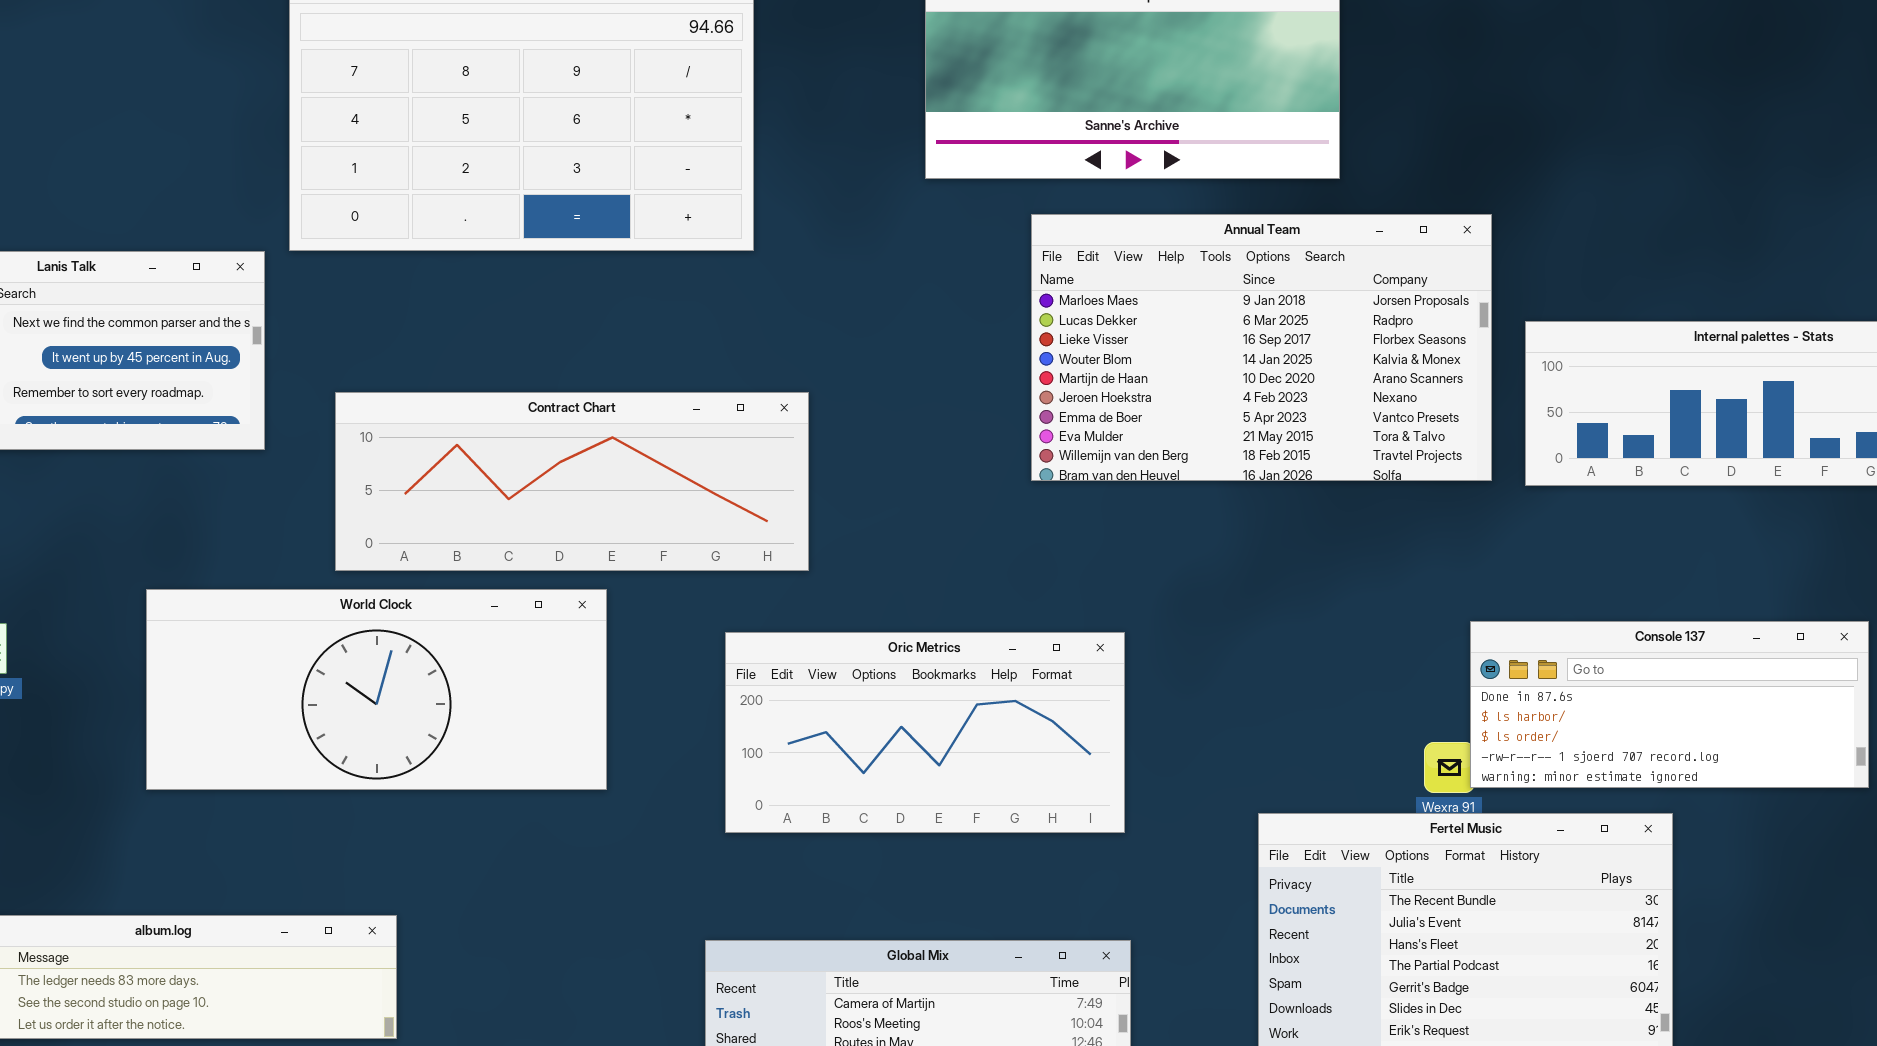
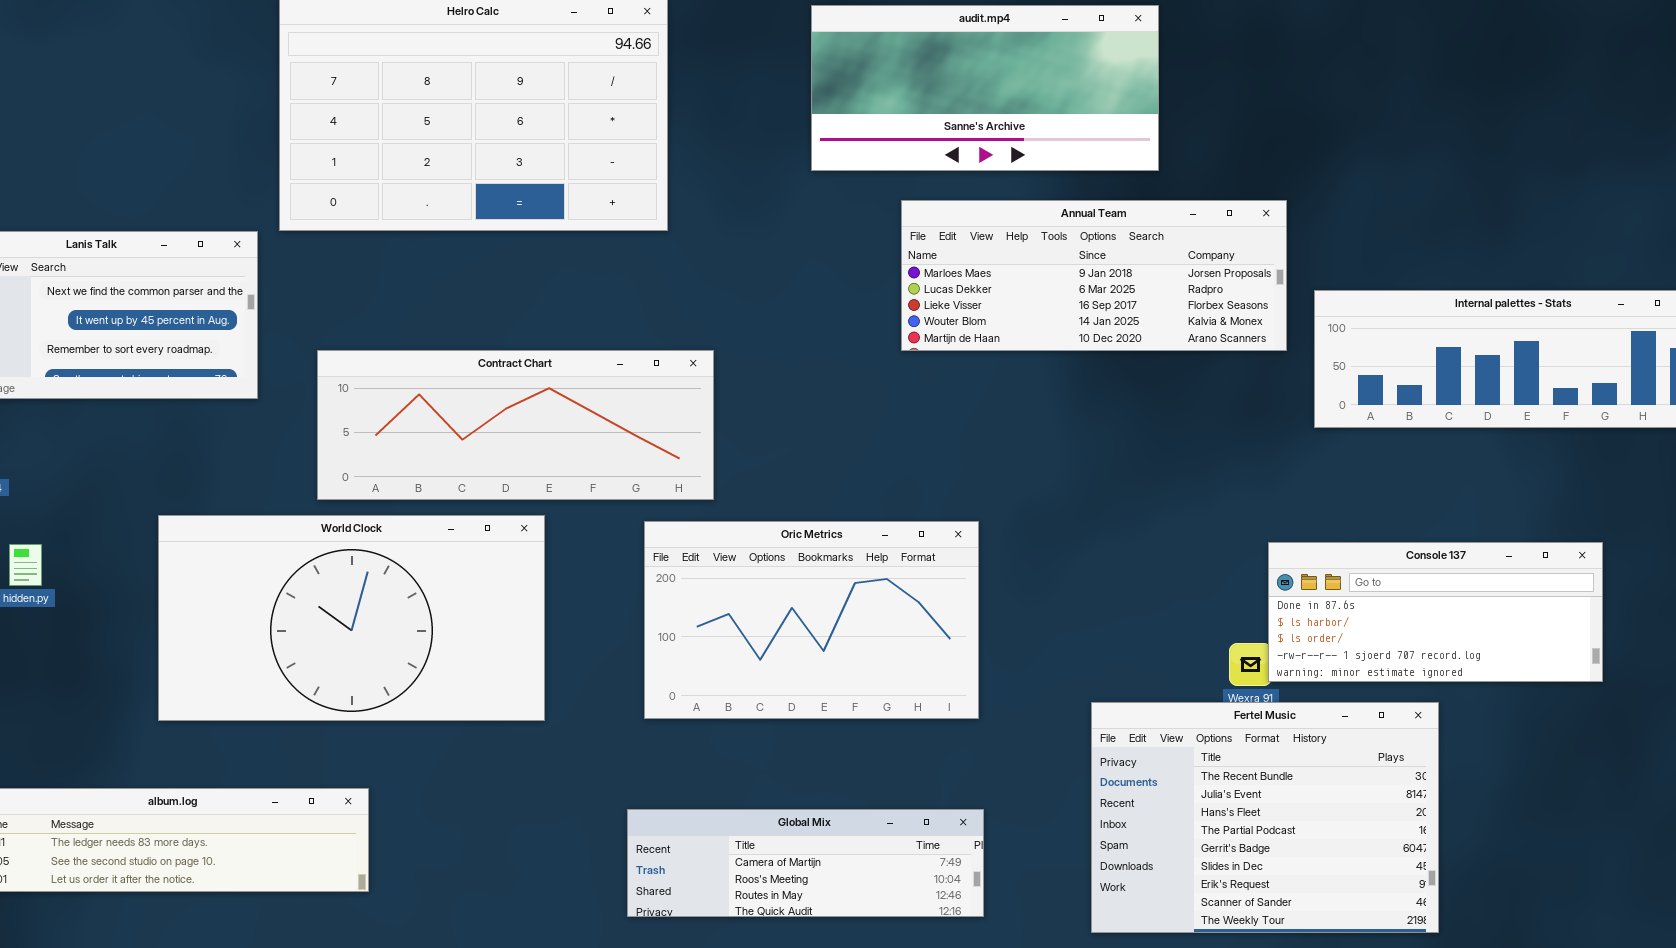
Annual Team: [1031,214,1492,481] -> [901,200,1287,351], resized
World Clock: [146,589,607,790] -> [158,515,545,721], resized
Oric Metrics: [725,632,1125,833] -> [644,521,979,719], resized

